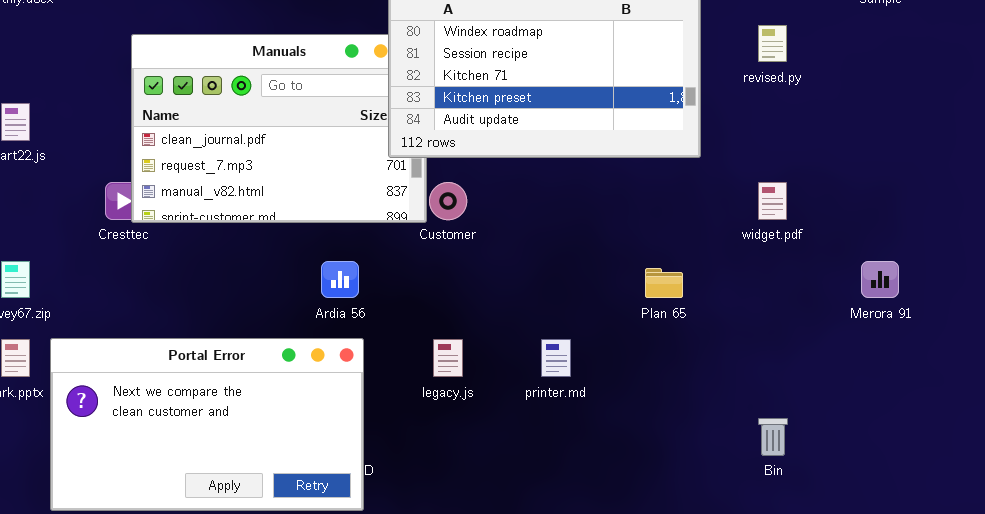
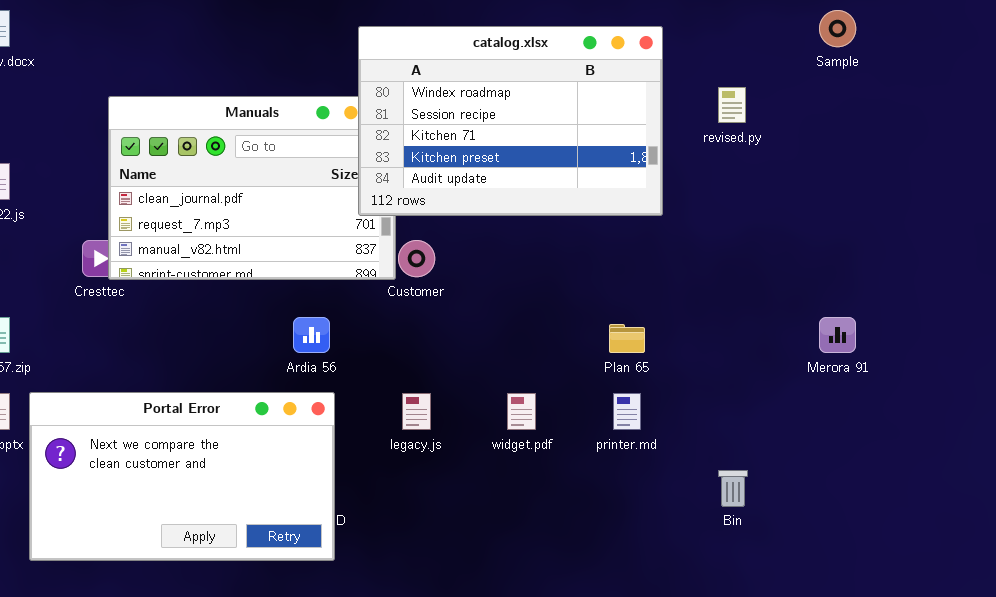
widget.pdf: [758,182,787,220] -> [507,393,536,430], moved
printer.md: [541,339,571,377] -> [613,393,641,430], moved

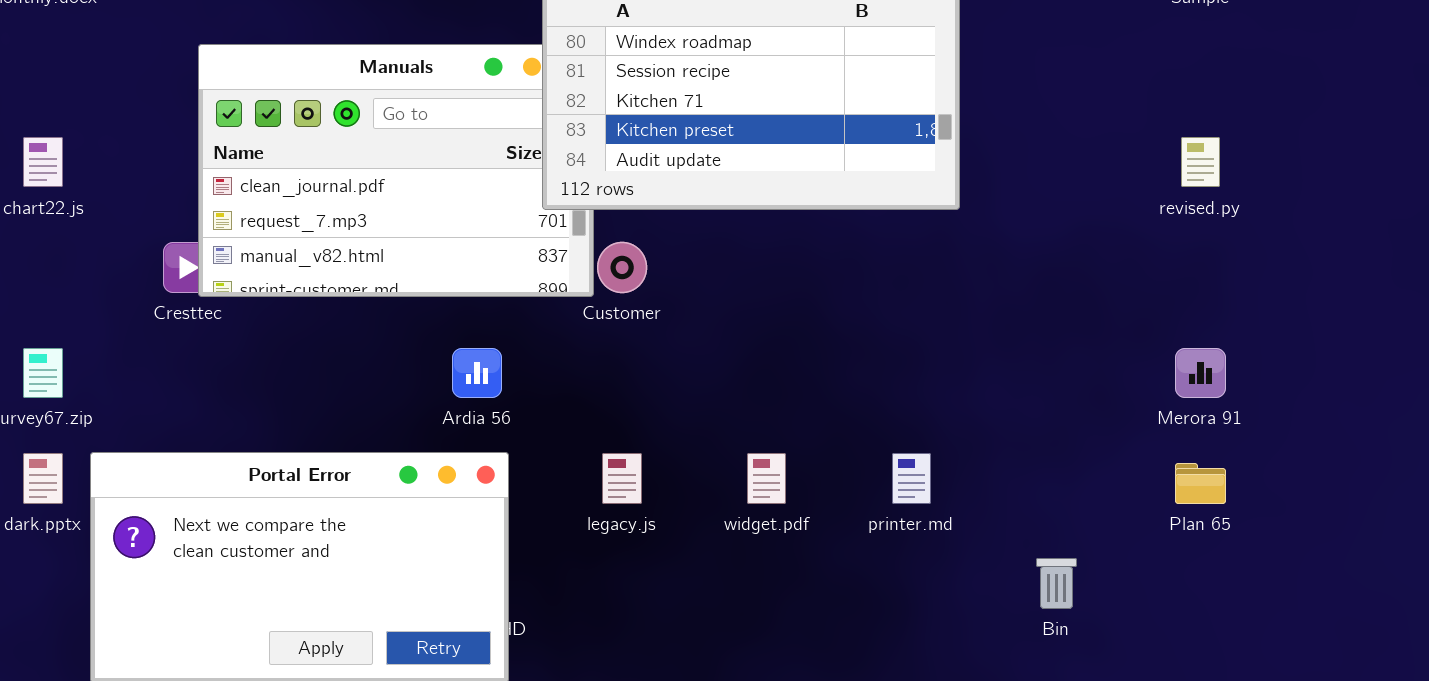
revised.py: [718,87,746,123] -> [1181,137,1220,187], moved
Plan 65: [609,324,645,353] -> [1175,463,1226,504], moved

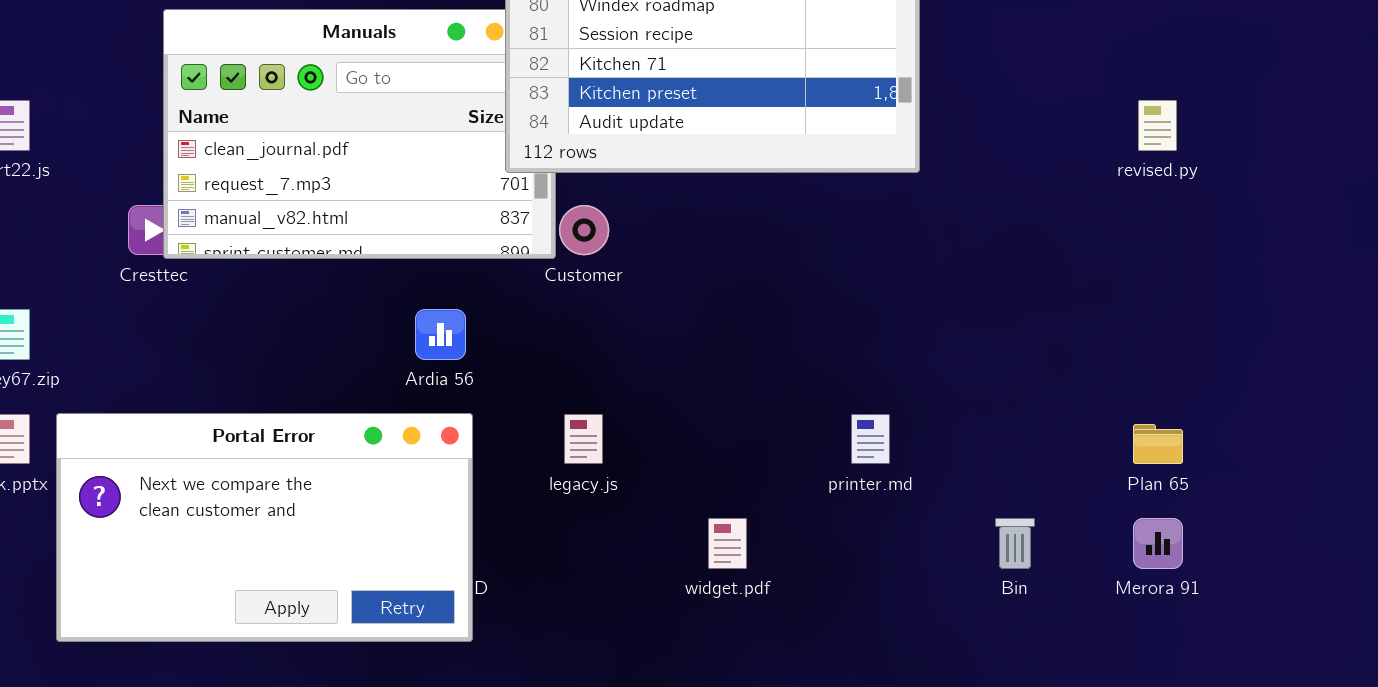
Merora 91: [1175,348,1226,398] -> [1133,518,1183,569], moved
widget.pdf: [747,453,786,504] -> [708,518,747,569], moved

